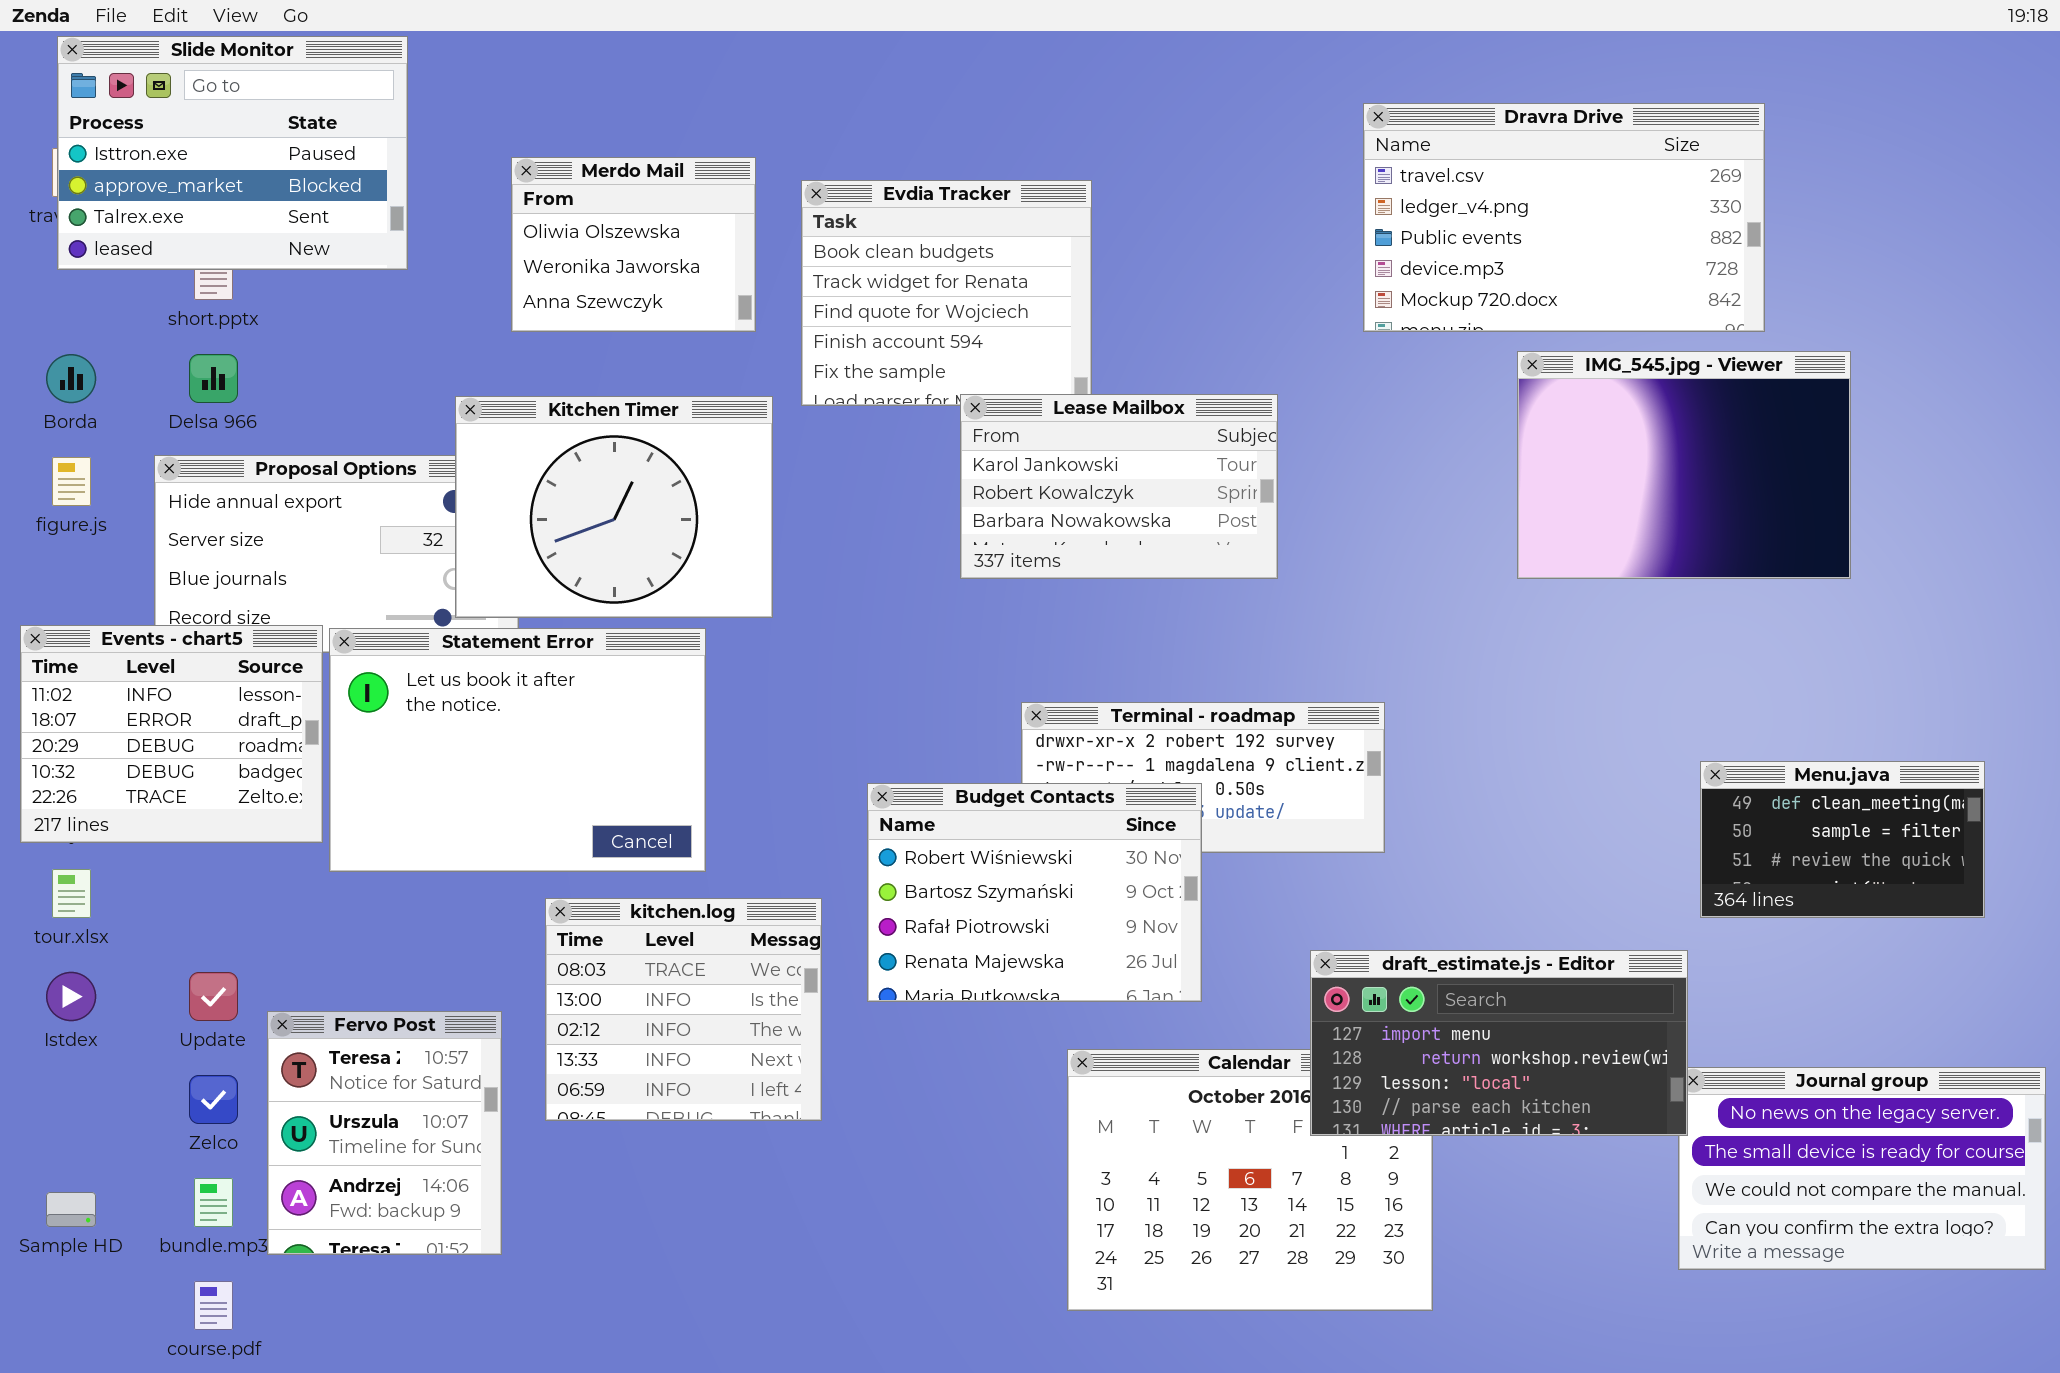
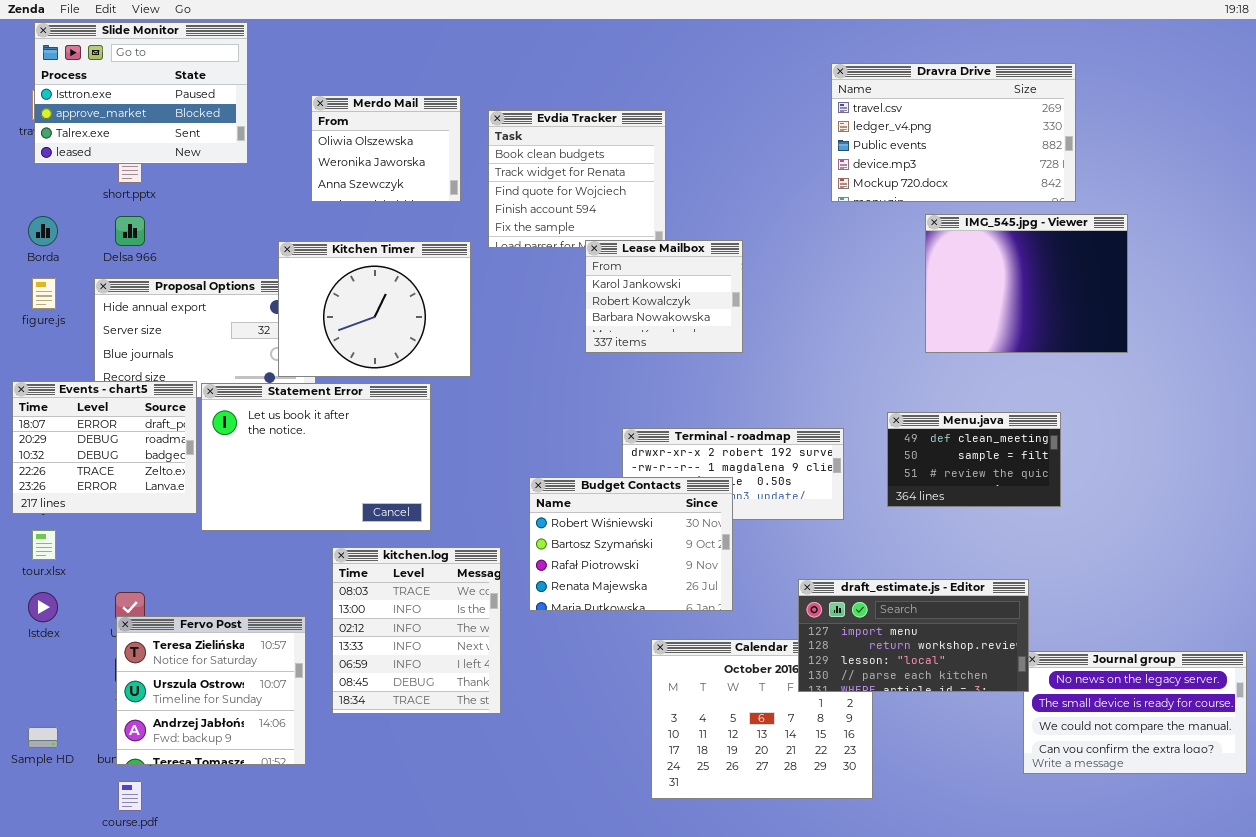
Lease Mailbox: [960,394,1278,579] -> [585,240,743,353], resized
Events - chart5: [20,625,323,843] -> [12,381,197,514], scrolled down 1 row
Menu.java: [1700,761,1985,918] -> [887,412,1061,507], moved
kitchen.log: [545,898,822,1121] -> [332,547,501,714], resized
Fervo Post: [267,1011,502,1255] -> [116,616,306,765], resized

